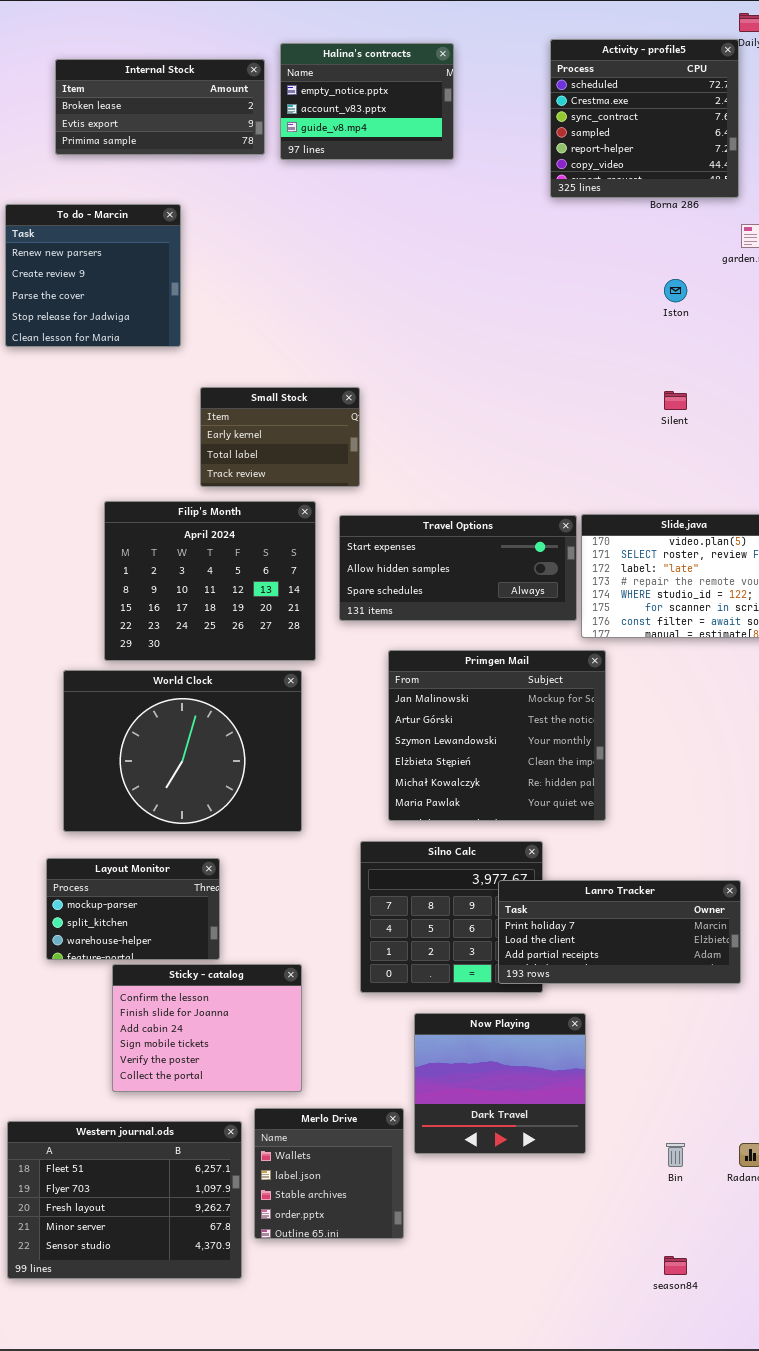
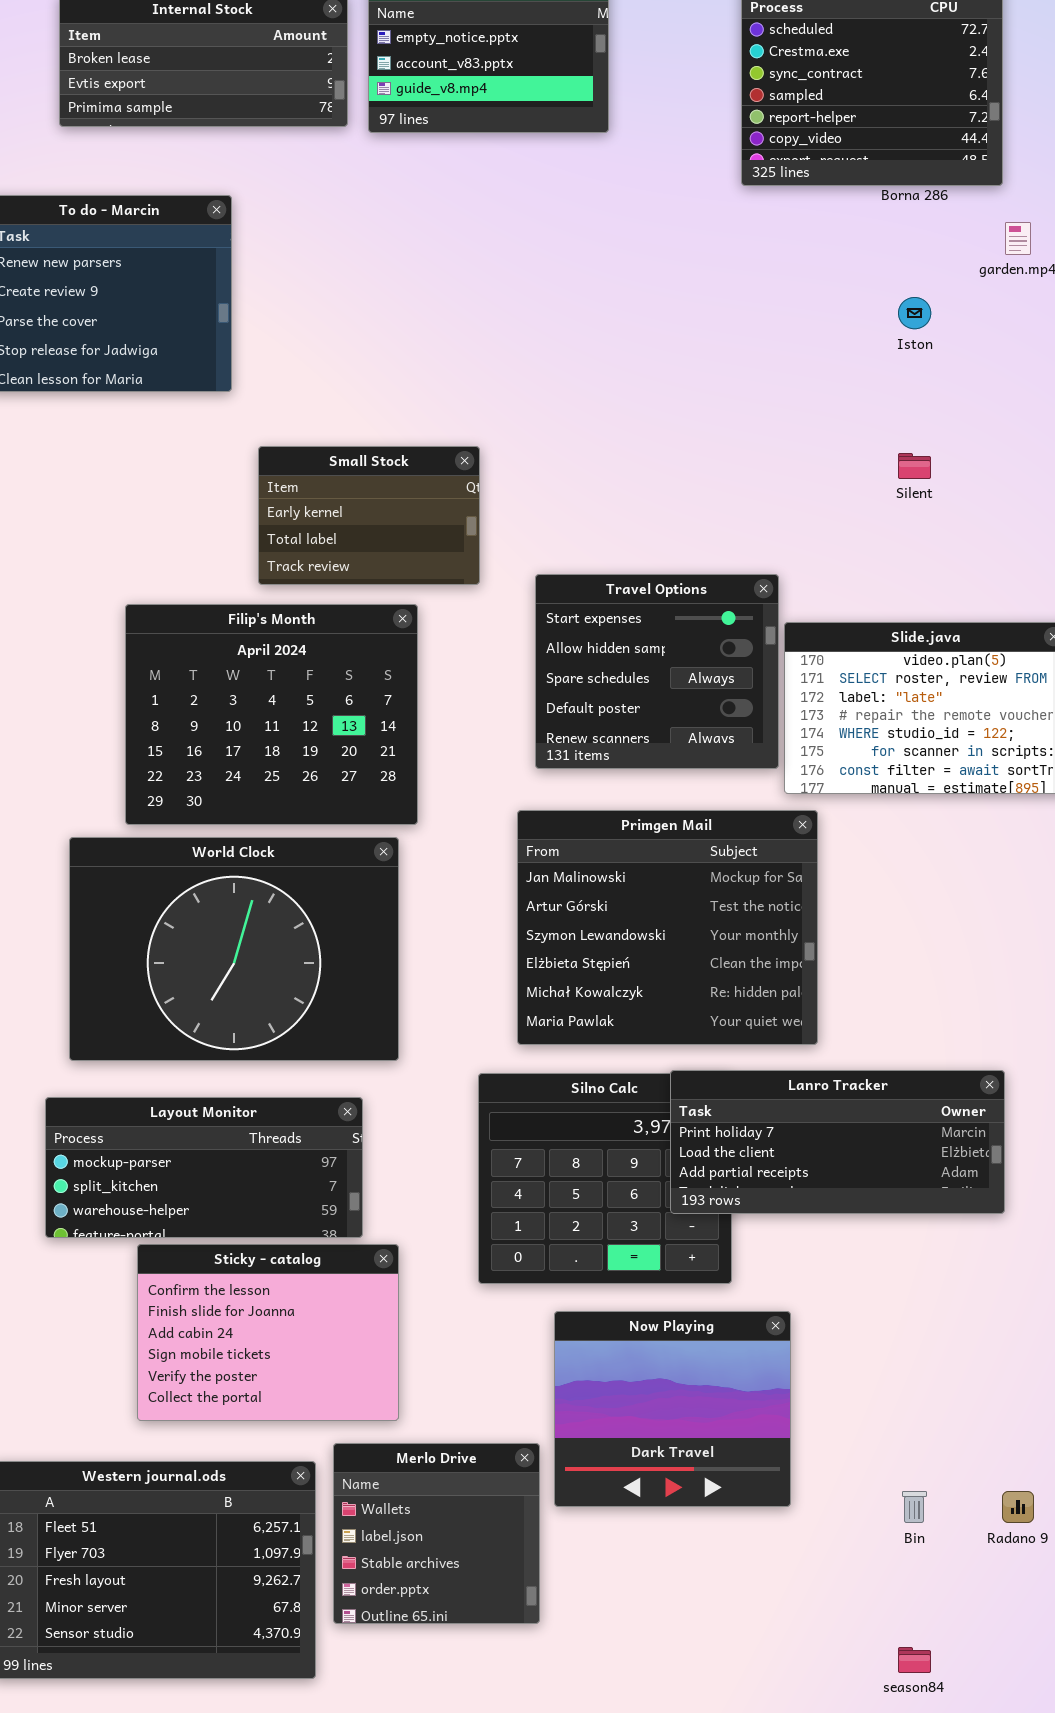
Travel Options: [339,515,577,621] -> [535,574,779,769], resized
Layout Monitor: [46,858,220,960] -> [45,1097,363,1238], resized
Lanro Tracker: [498,880,741,984] -> [670,1070,1005,1214], moved

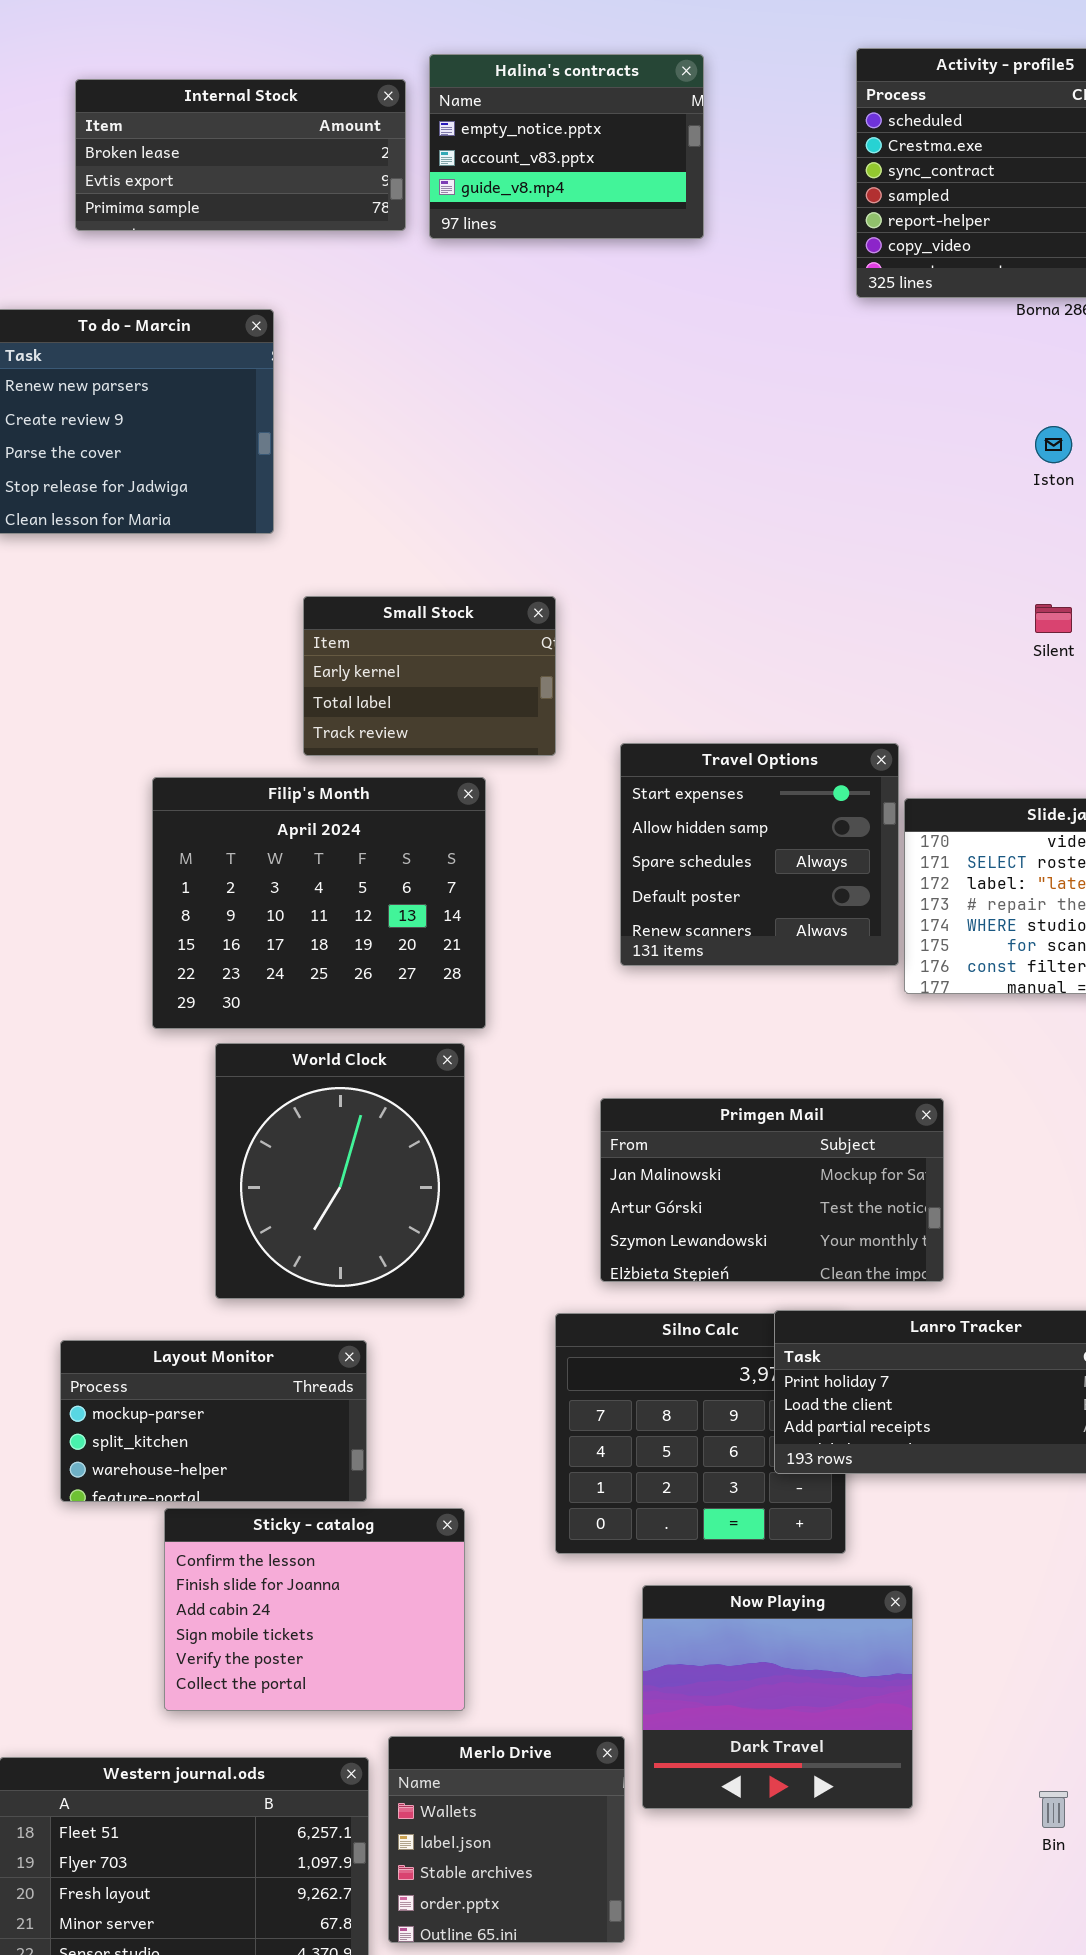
Primgen Mail: [517,810,818,1045] -> [600,1098,944,1282], resized
World Clock: [69,837,399,1061] -> [215,1043,465,1299], resized
Layout Monitor: [45,1097,363,1238] -> [60,1340,367,1502], resized

